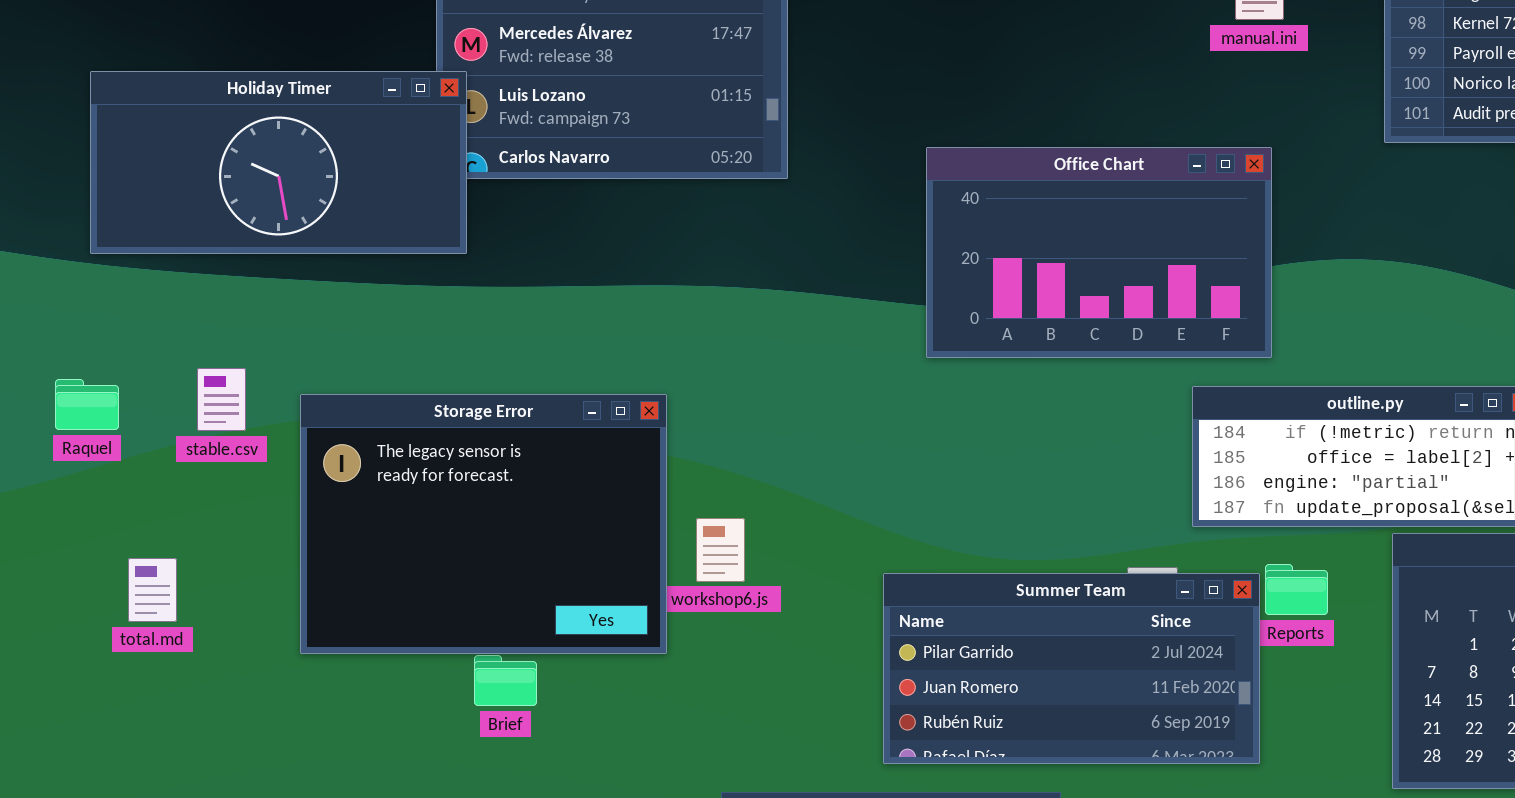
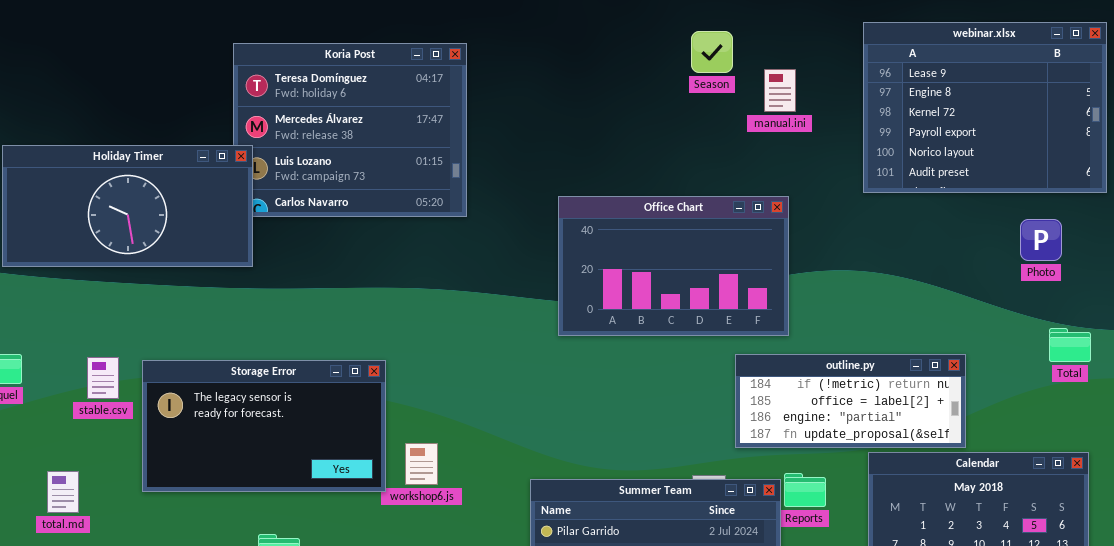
stable.csv: [197,368,246,431] -> [87,357,119,399], moved
Storage Error: [300,394,667,654] -> [142,360,386,492], resized
total.md: [128,558,177,622] -> [47,471,79,513], moved

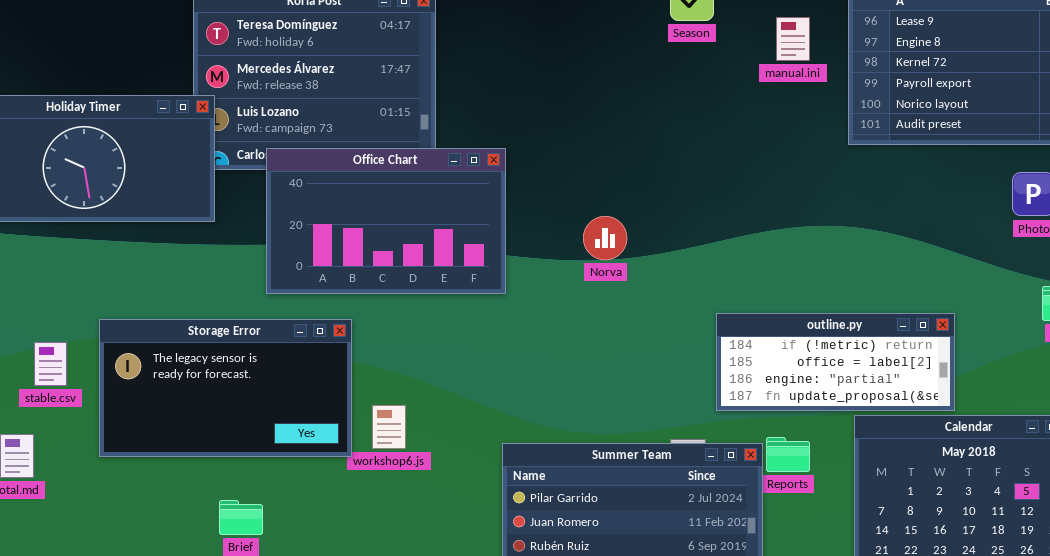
manual.ini: [764,69,796,112] -> [776,17,810,61], moved
Office Chart: [558,196,789,336] -> [266,148,506,294], moved
stable.csv: [87,357,119,399] -> [34,342,67,386], moved

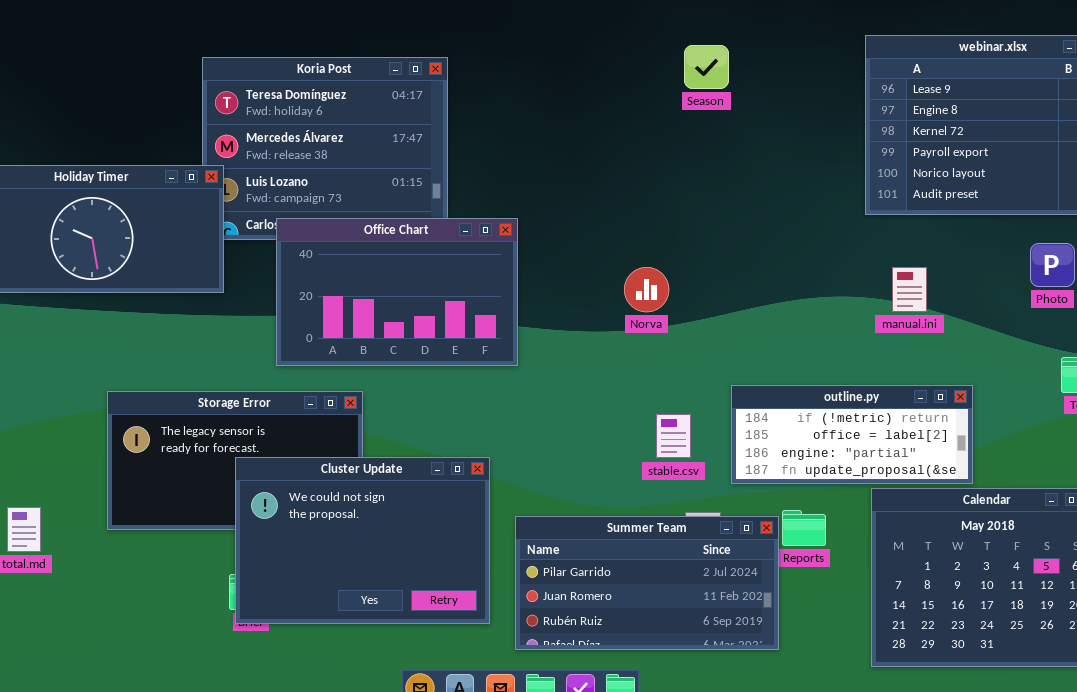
manual.ini: [776,17,810,61] -> [892,267,927,312], moved
Norva: [583,216,627,260] -> [624,267,669,312], moved
stable.csv: [34,342,67,386] -> [656,414,691,458], moved
Cluster Update: none -> [235,457,490,624], opened

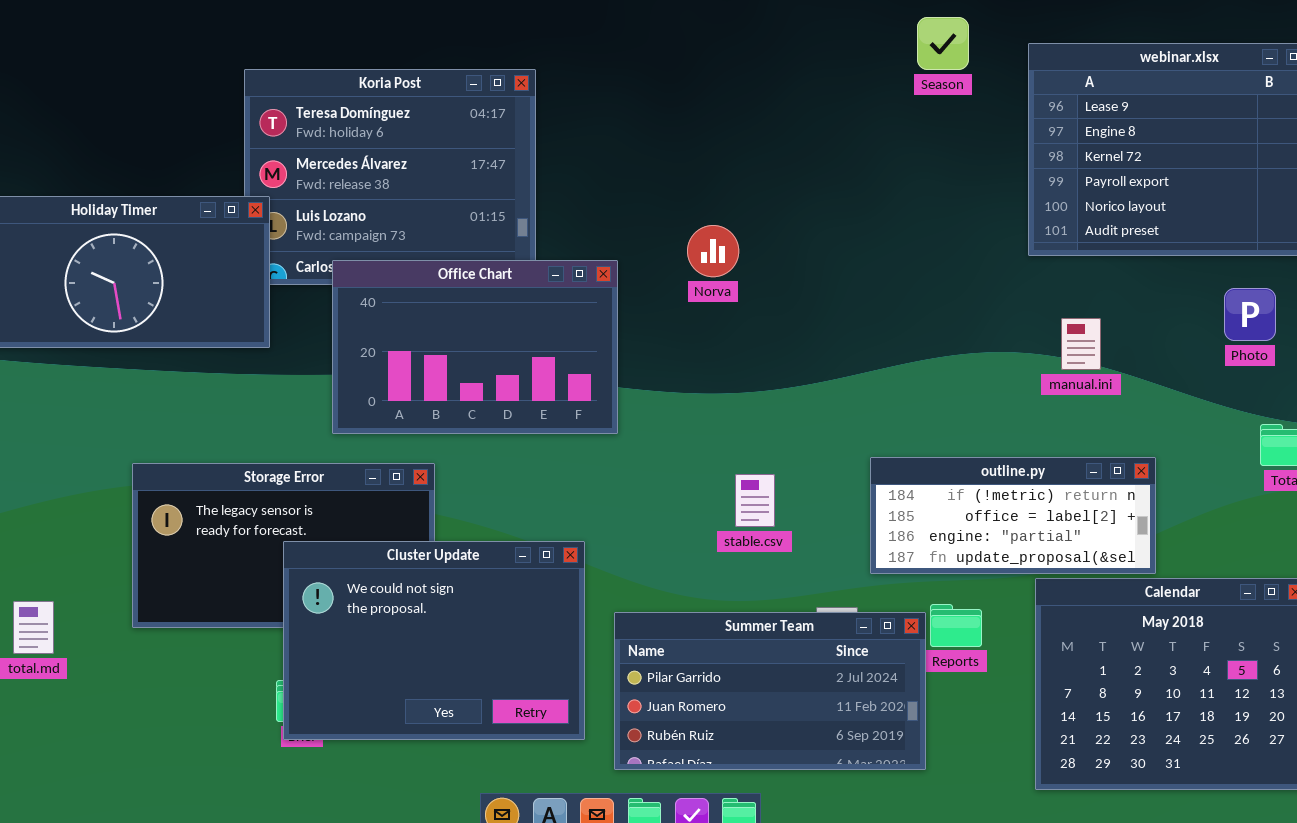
Season: [684,45,729,89] -> [917,17,969,70], moved
Norva: [624,267,669,312] -> [687,225,739,277], moved
stable.csv: [656,414,691,458] -> [735,474,775,527], moved

